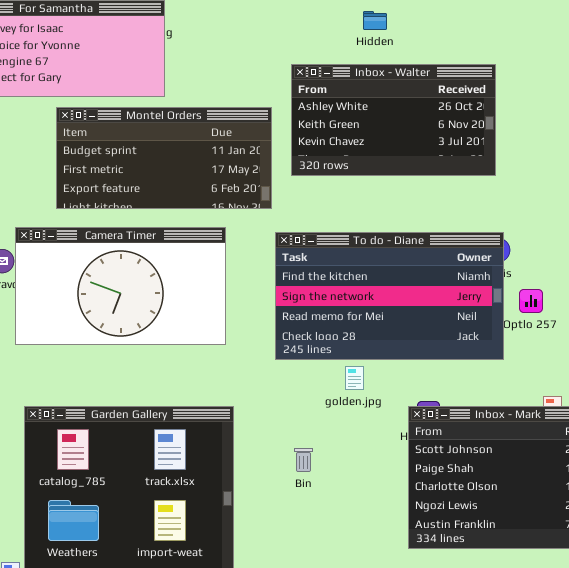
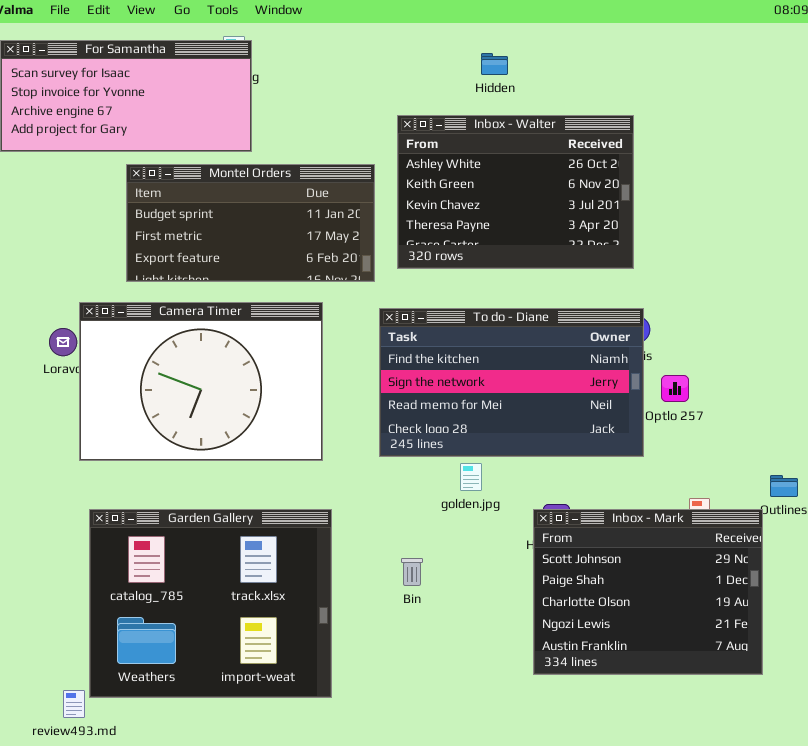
Inbox - Walter: [291,64,496,176] -> [397,115,634,269], resized
Camera Timer: [15,227,226,345] -> [79,302,323,461], resized

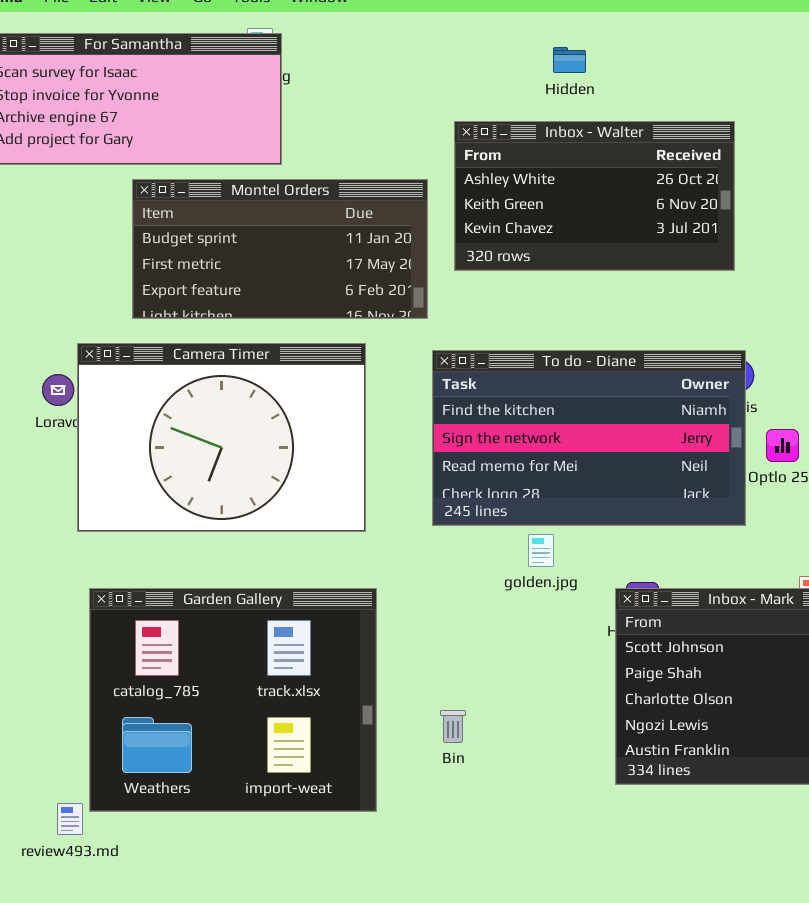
Inbox - Walter: [397,115,634,269] -> [454,121,735,271], resized
Bin: [401,558,423,586] -> [440,710,466,743], moved

